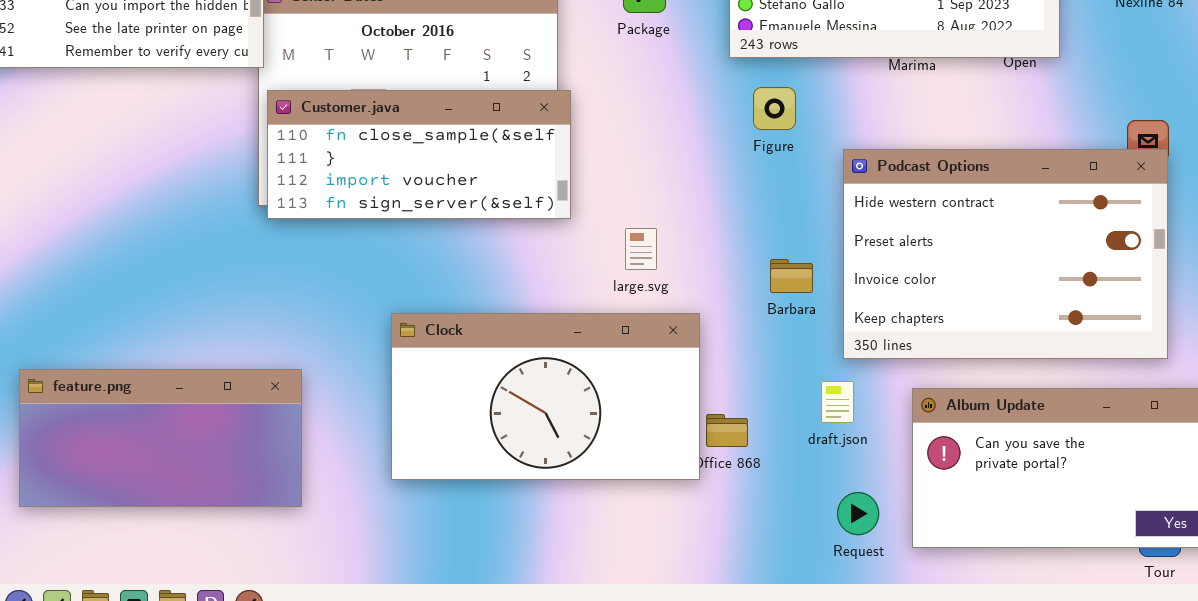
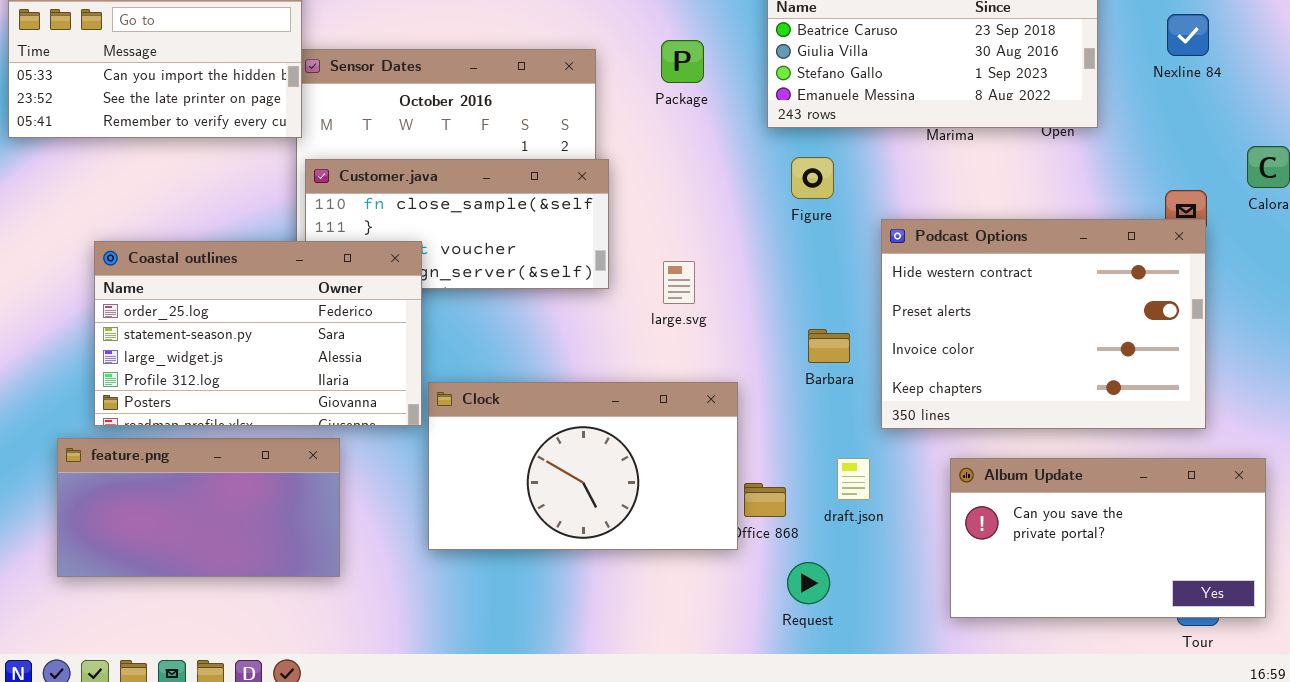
Coastal outlines: none -> [94,241,422,426], opened
large.svg: [625,228,657,270] -> [663,261,695,304], moved
draft.json: [821,381,854,423] -> [837,458,870,500], moved
Request: [837,492,879,535] -> [787,562,830,604], moved

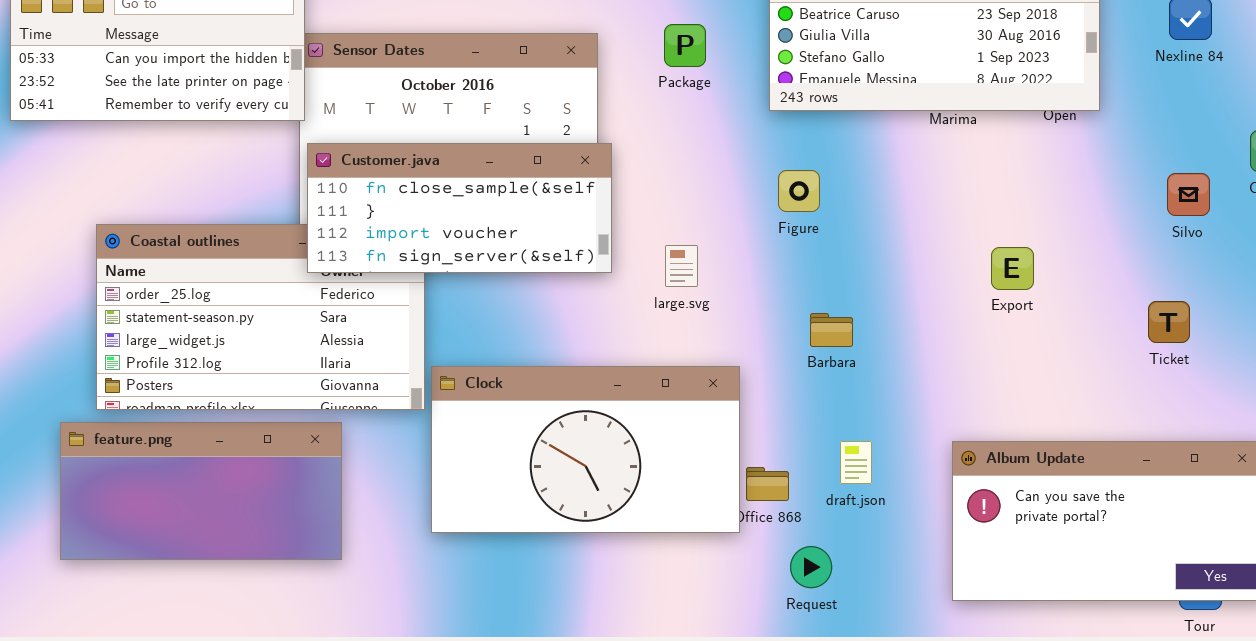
Figure: [791,157,834,199] -> [778,170,820,212], moved
Customer.java: [305,159,609,289] -> [307,143,612,273], raised
Podcast Options: [881,219,1206,429] -> none, closed

